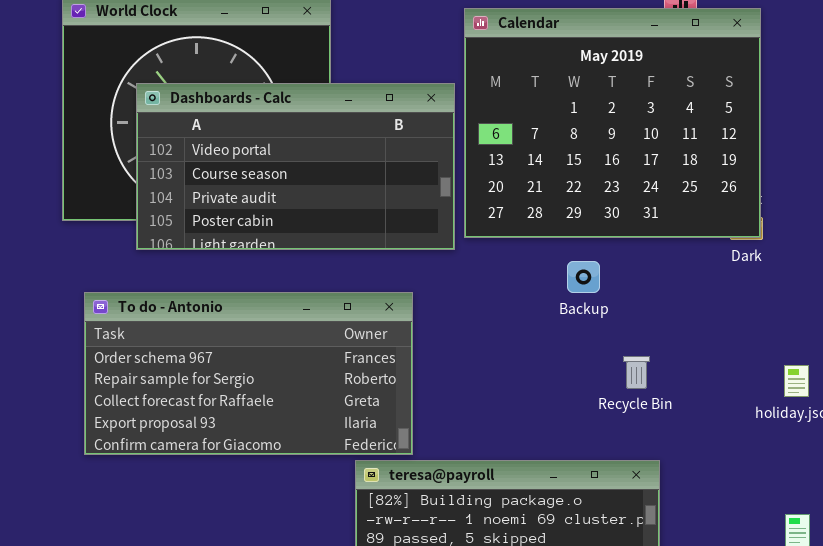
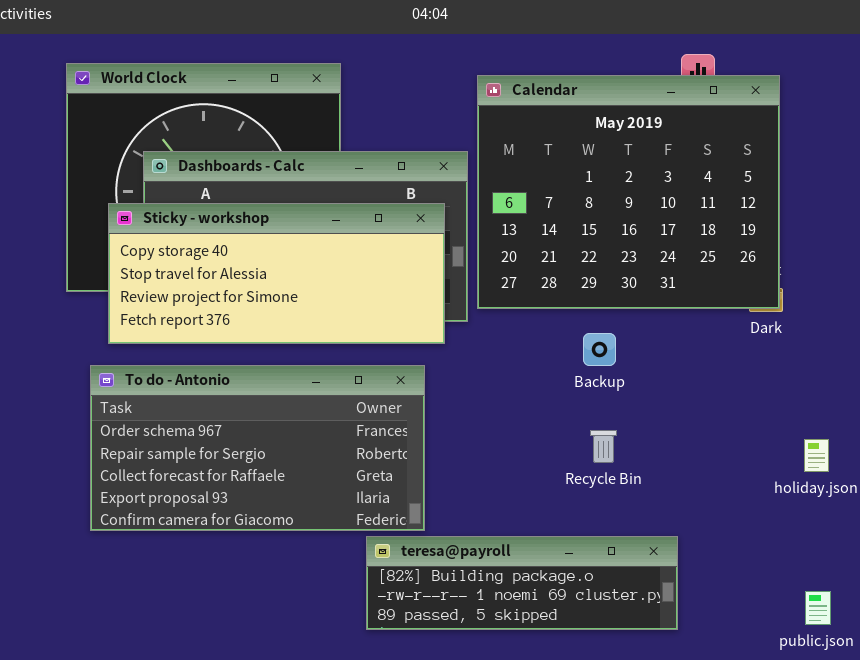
Sticky - workshop: none -> [108,203,445,344], opened
Recycle Bin: [623,356,650,389] -> [590,430,617,463], moved

